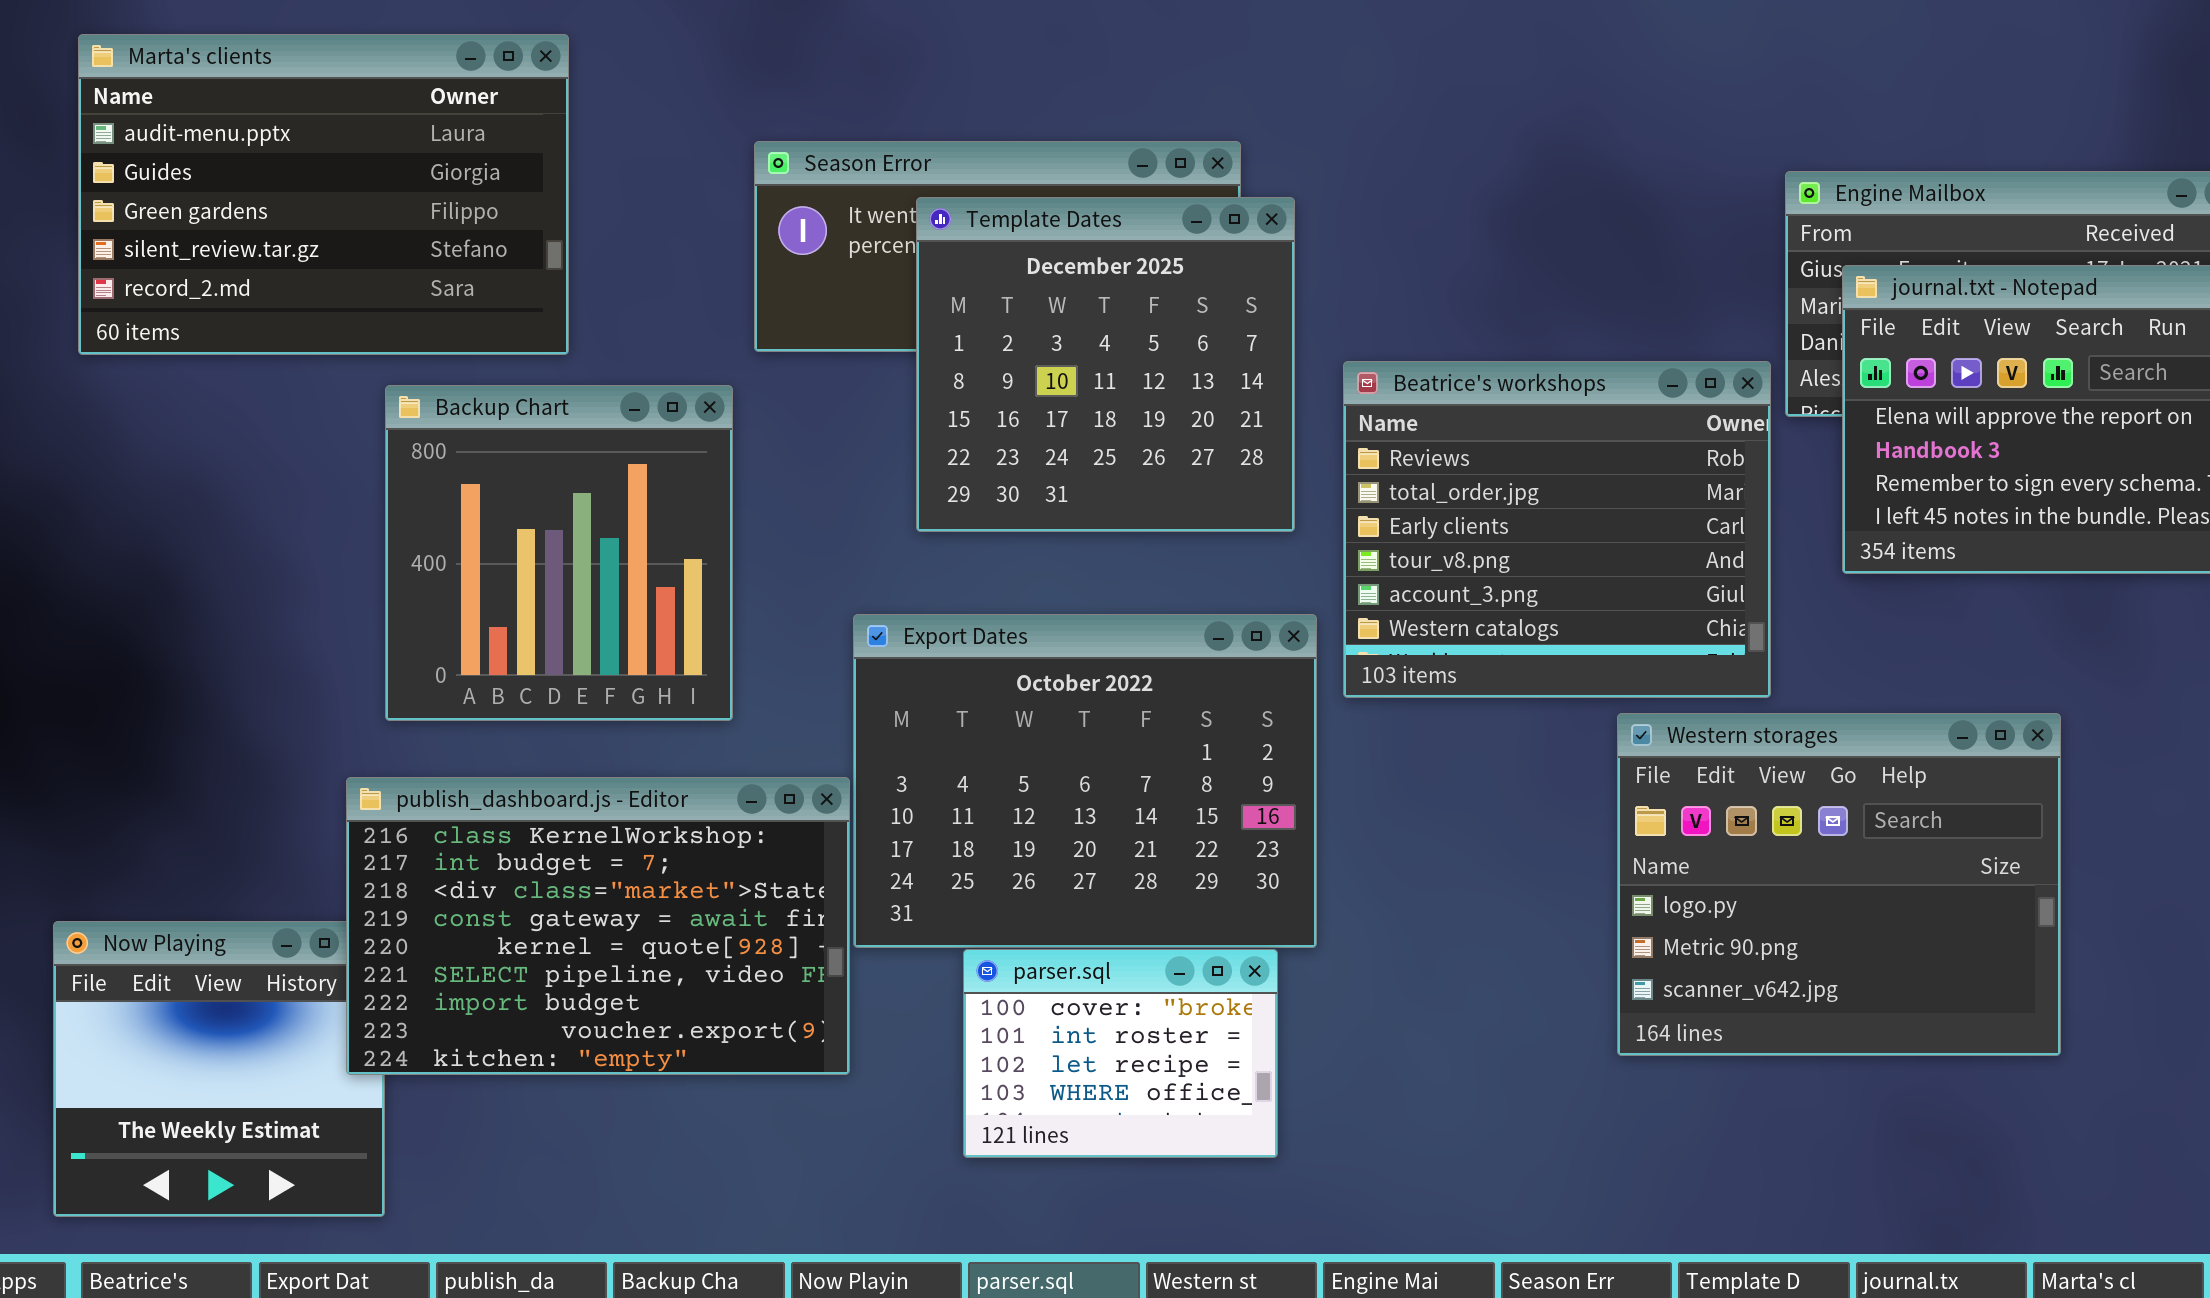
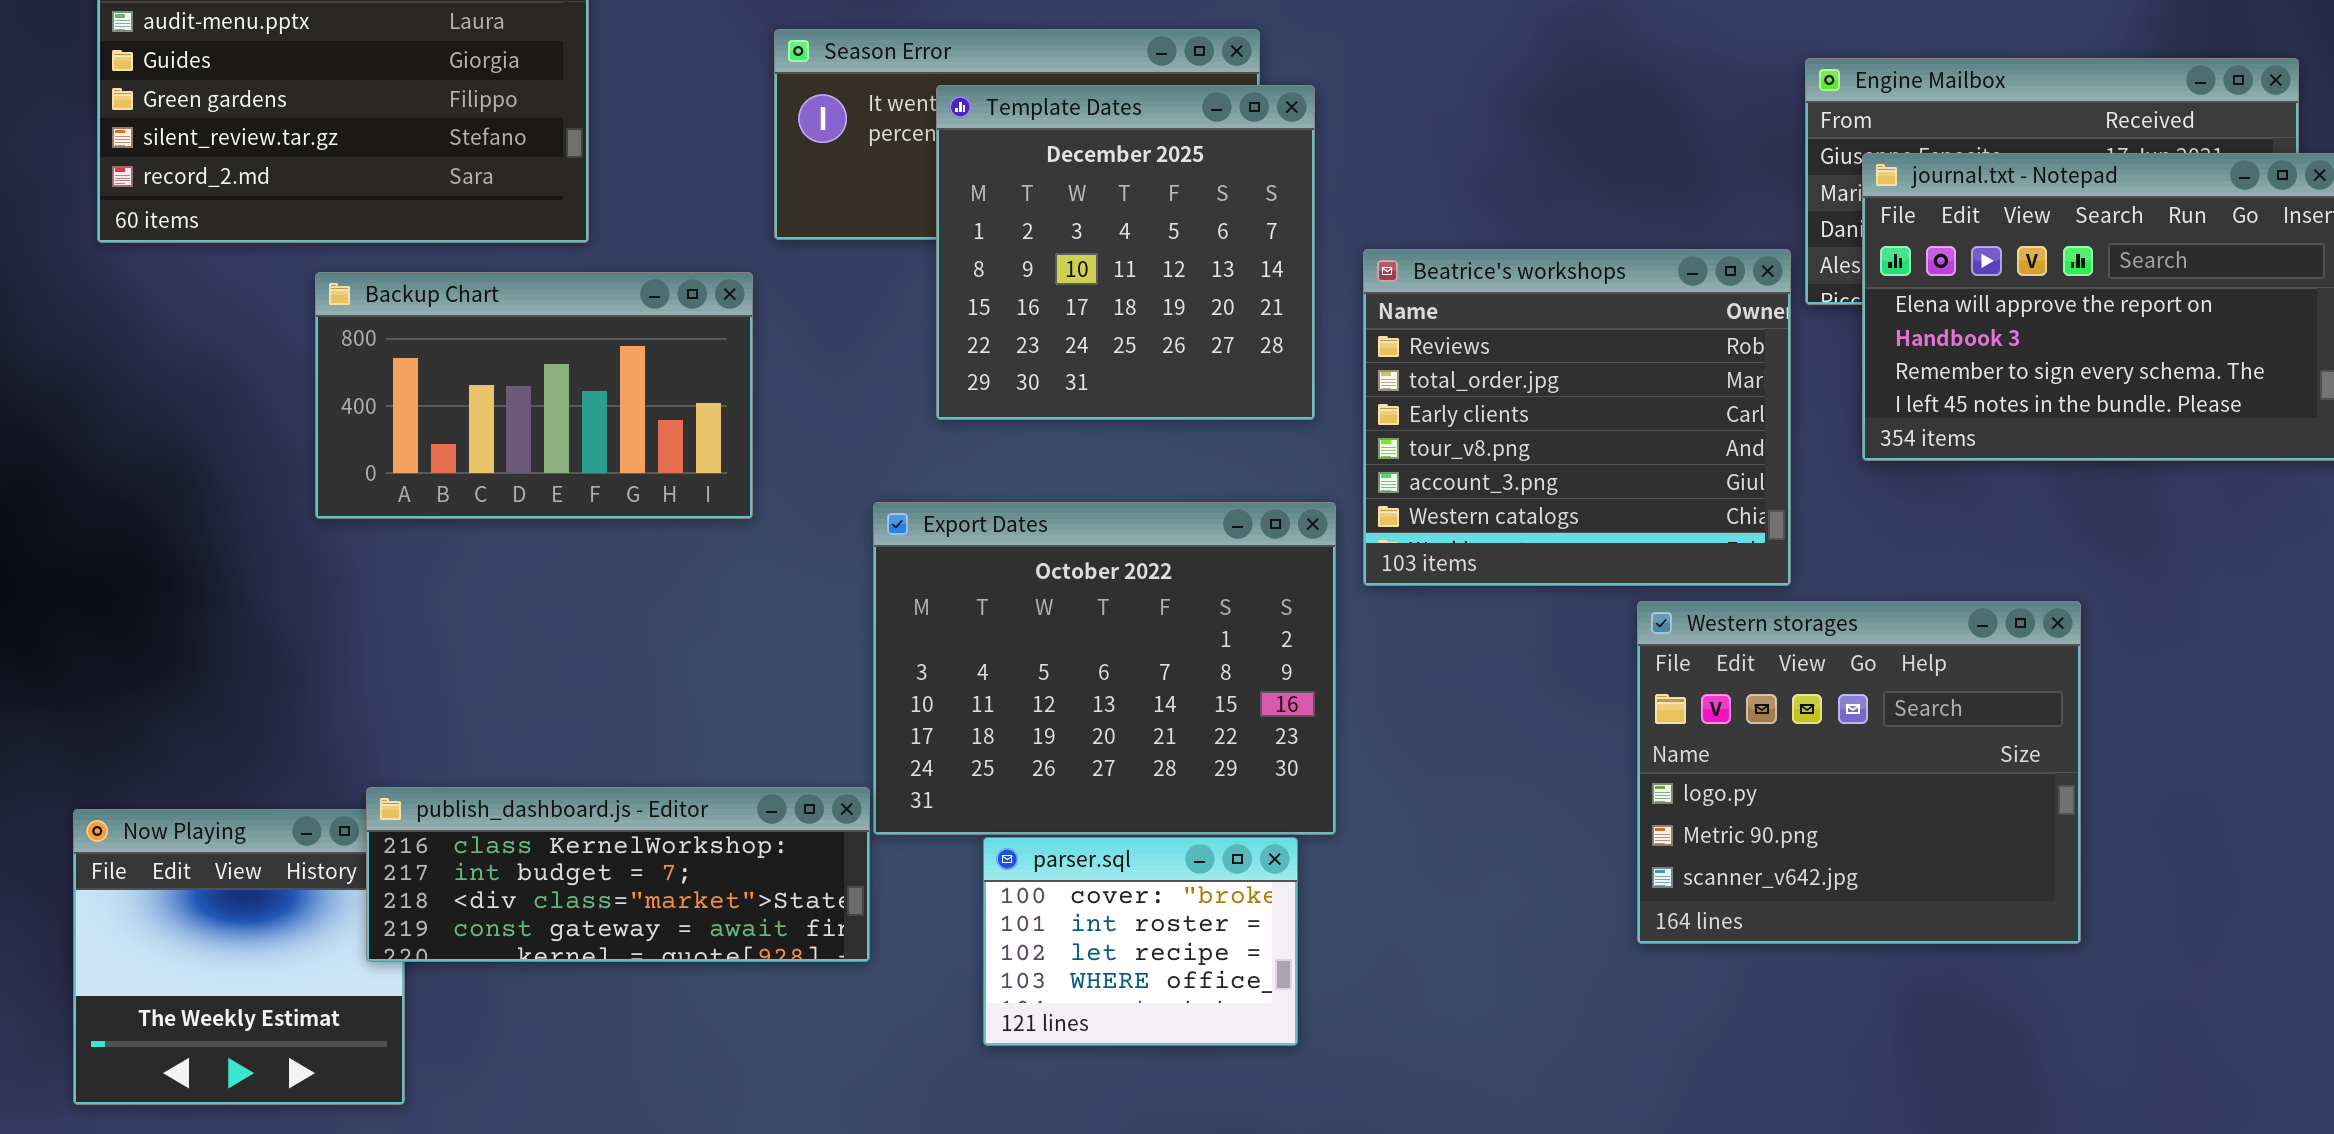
Backup Chart: [385,385,733,721] -> [315,272,753,519], resized
publish_dashboard.js - Editor: [346,777,850,1075] -> [366,787,870,962], resized

